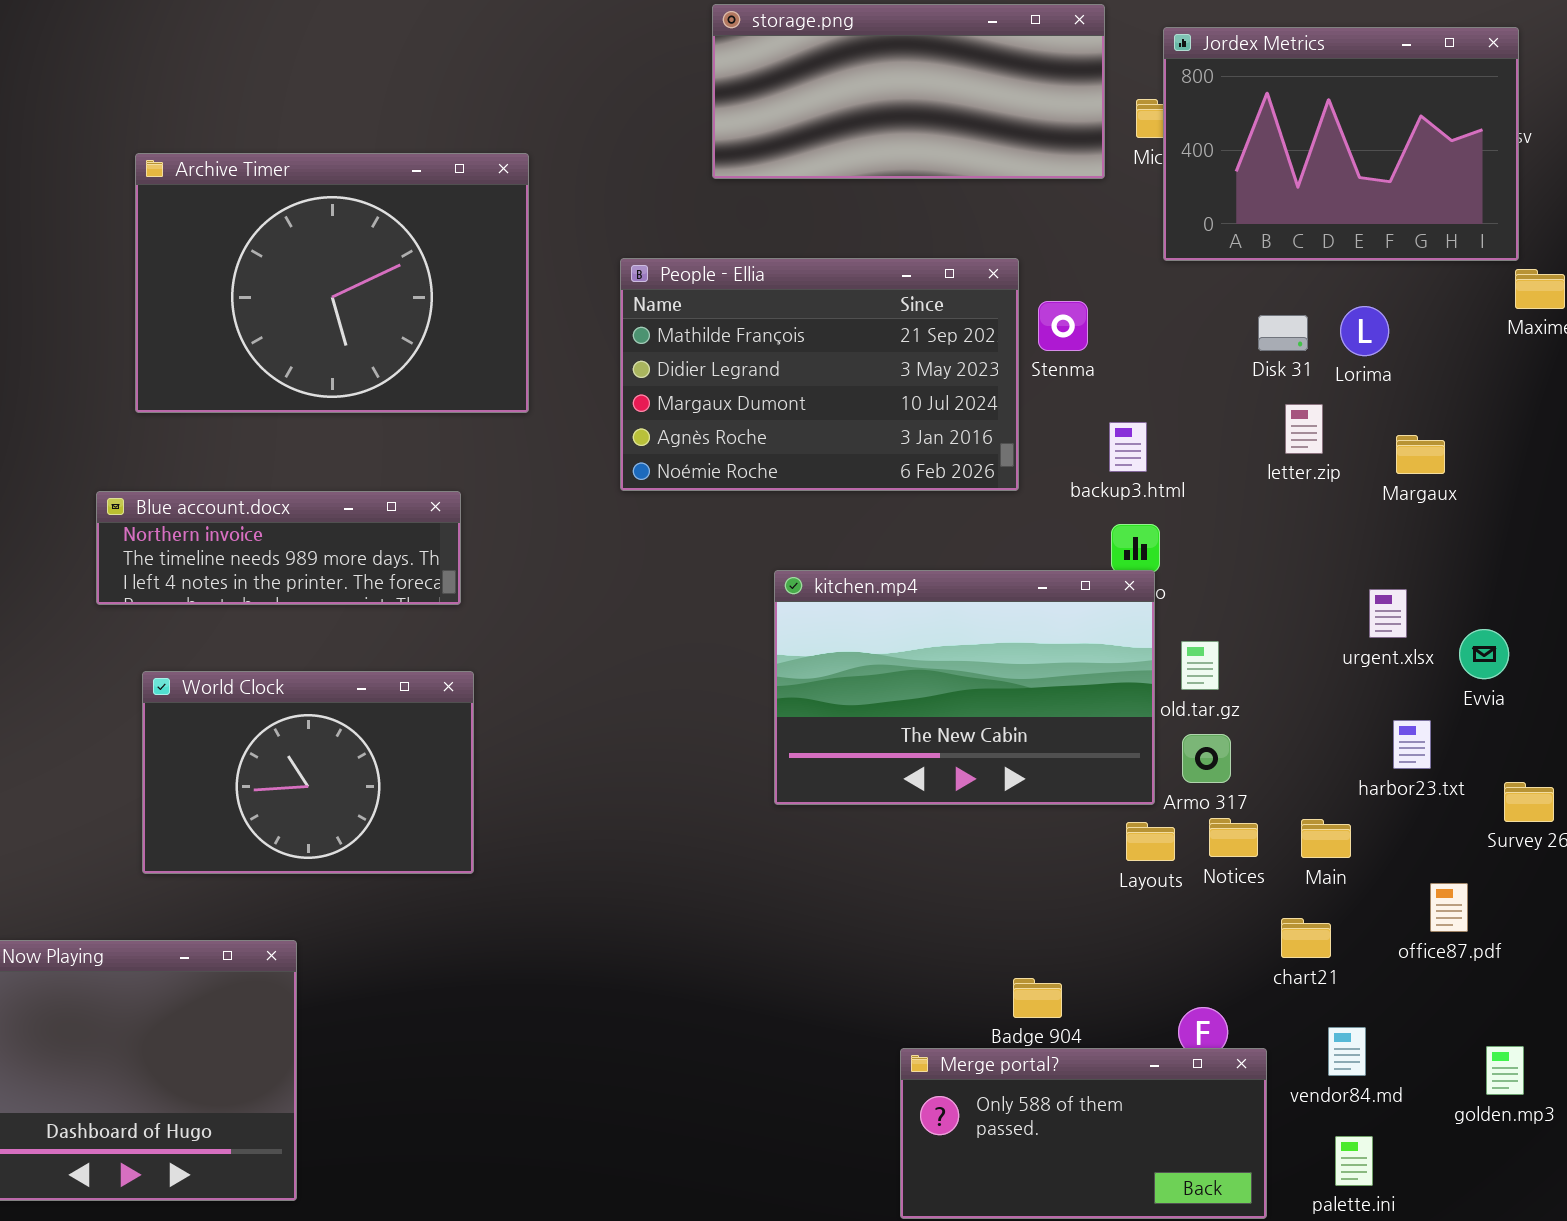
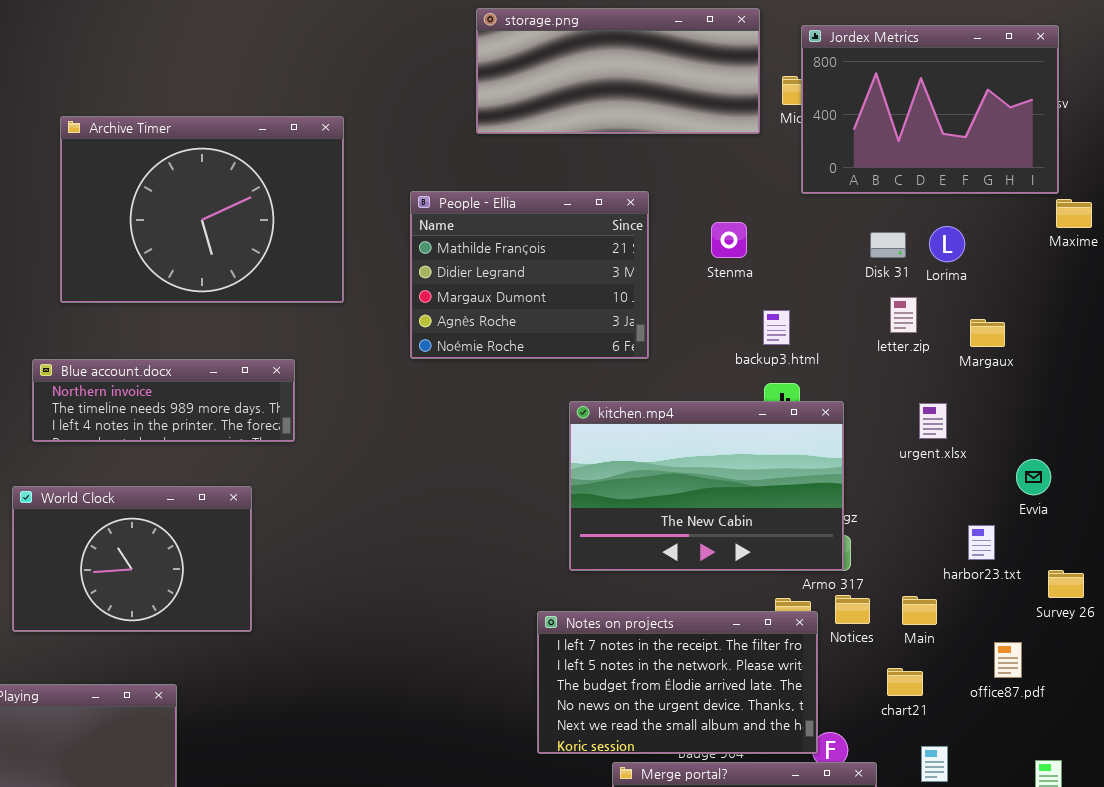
People - Ellia: [620,258,1019,491] -> [410,191,649,359], resized
kitchen.mp4: [774,570,1155,805] -> [569,401,844,571], moved
urgent.xlsx: [1369,589,1407,638] -> [919,403,947,439], moved
World Clock: [142,671,474,874] -> [12,486,252,632], moved
Notes on projects: none -> [537,611,818,754], opened

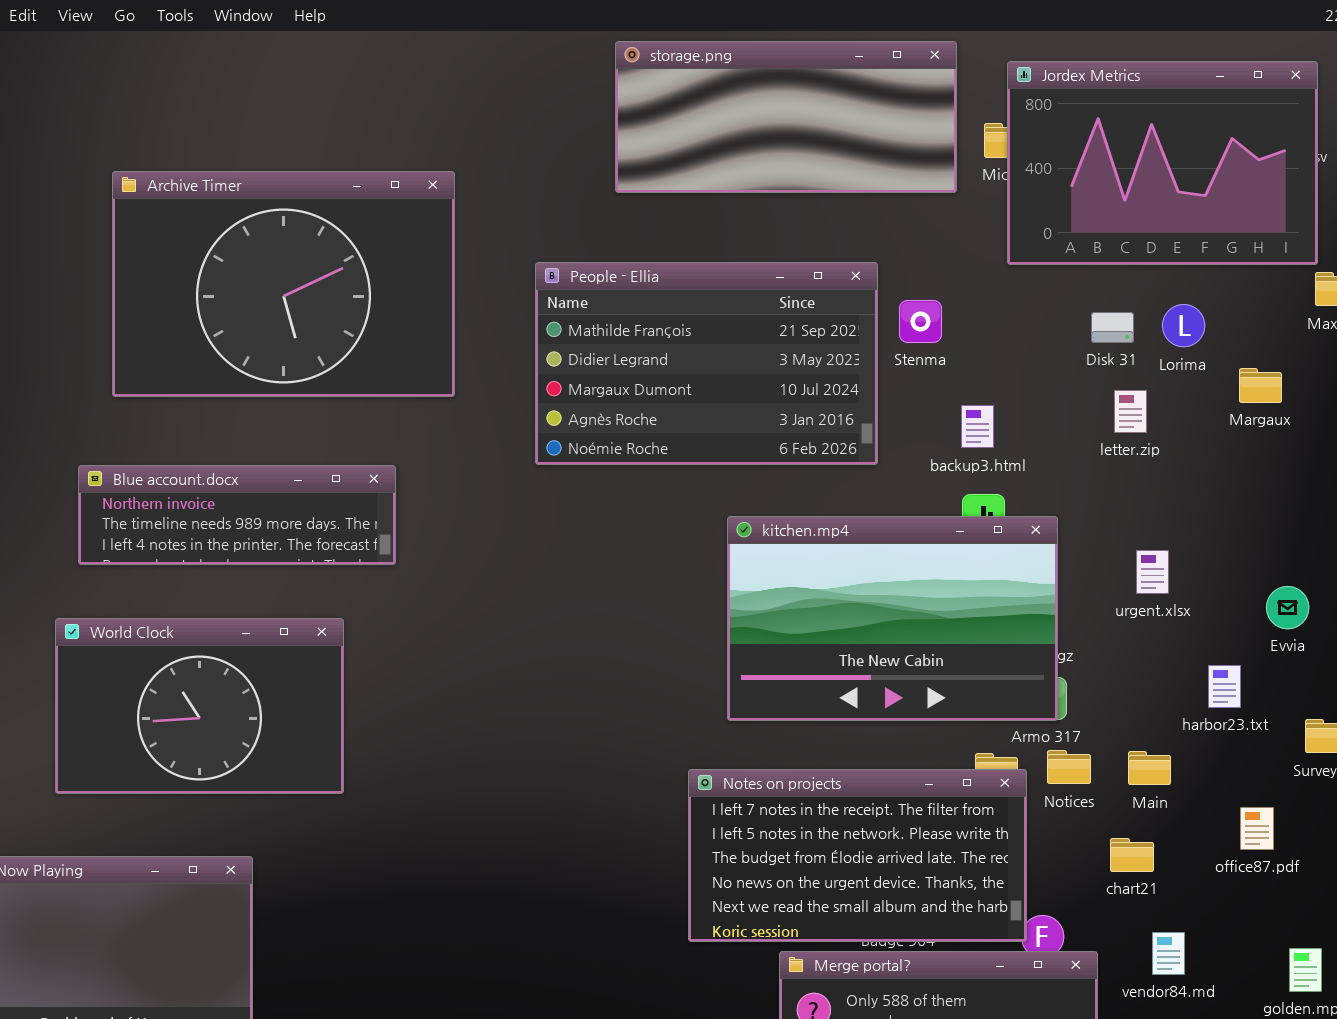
People - Ellia: [410,191,649,359] -> [535,262,878,465], resized
Margaux: [970,319,1005,347] -> [1239,368,1282,403], moved
urgent.xlsx: [919,403,947,439] -> [1136,550,1169,594], moved

